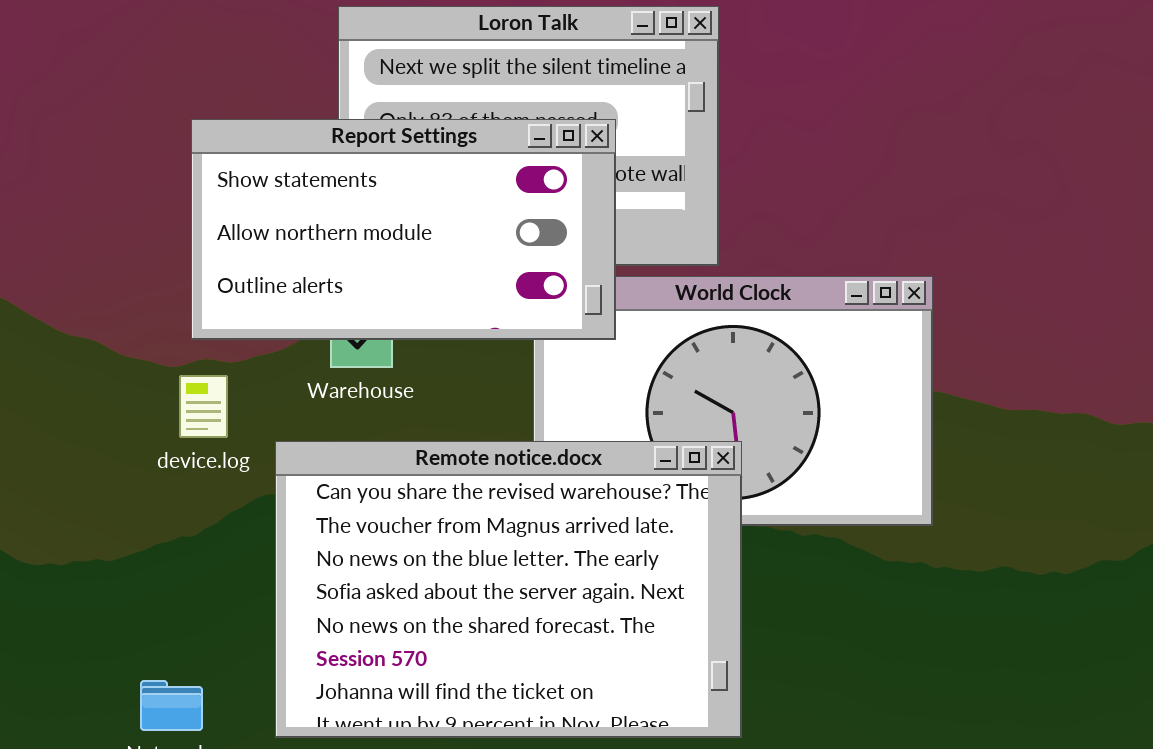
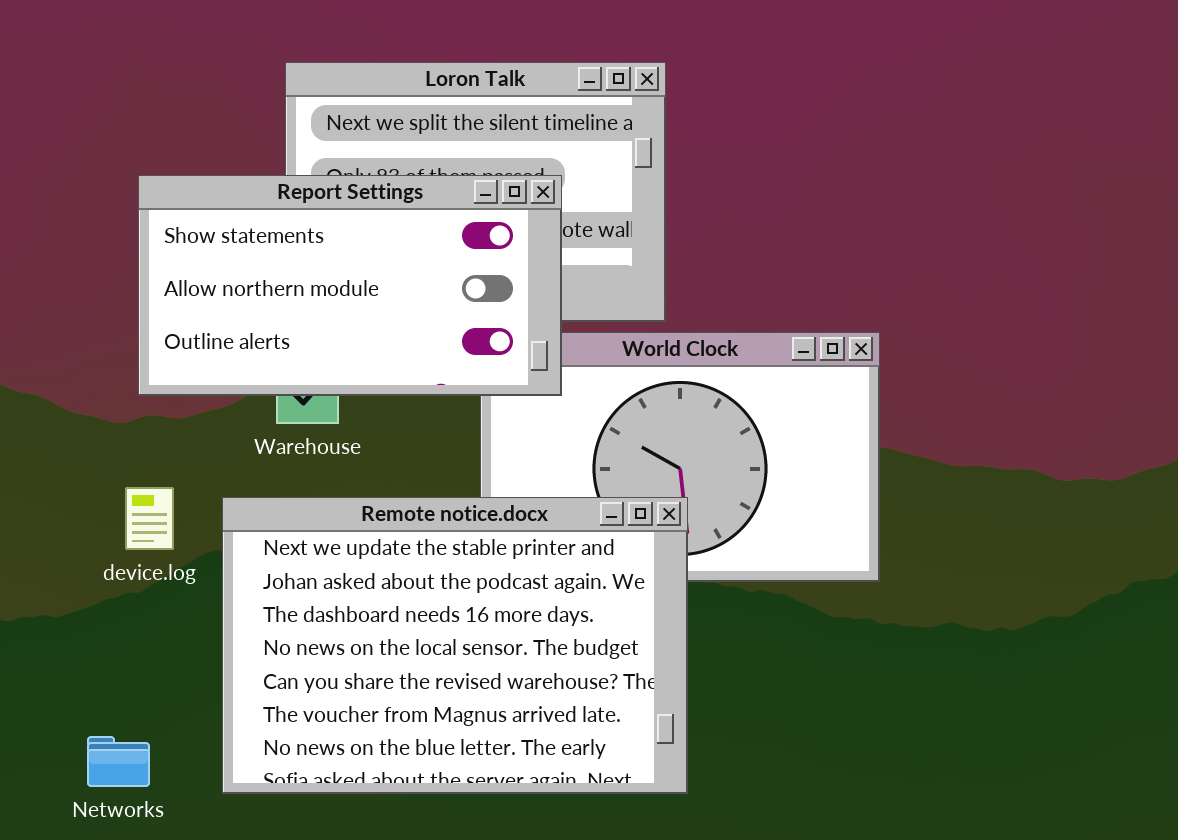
device.log: [179,375,228,438] -> [125,487,174,550], moved
Remote notice.docx: [275,441,742,738] -> [222,497,688,794], scrolled up 4 rows

